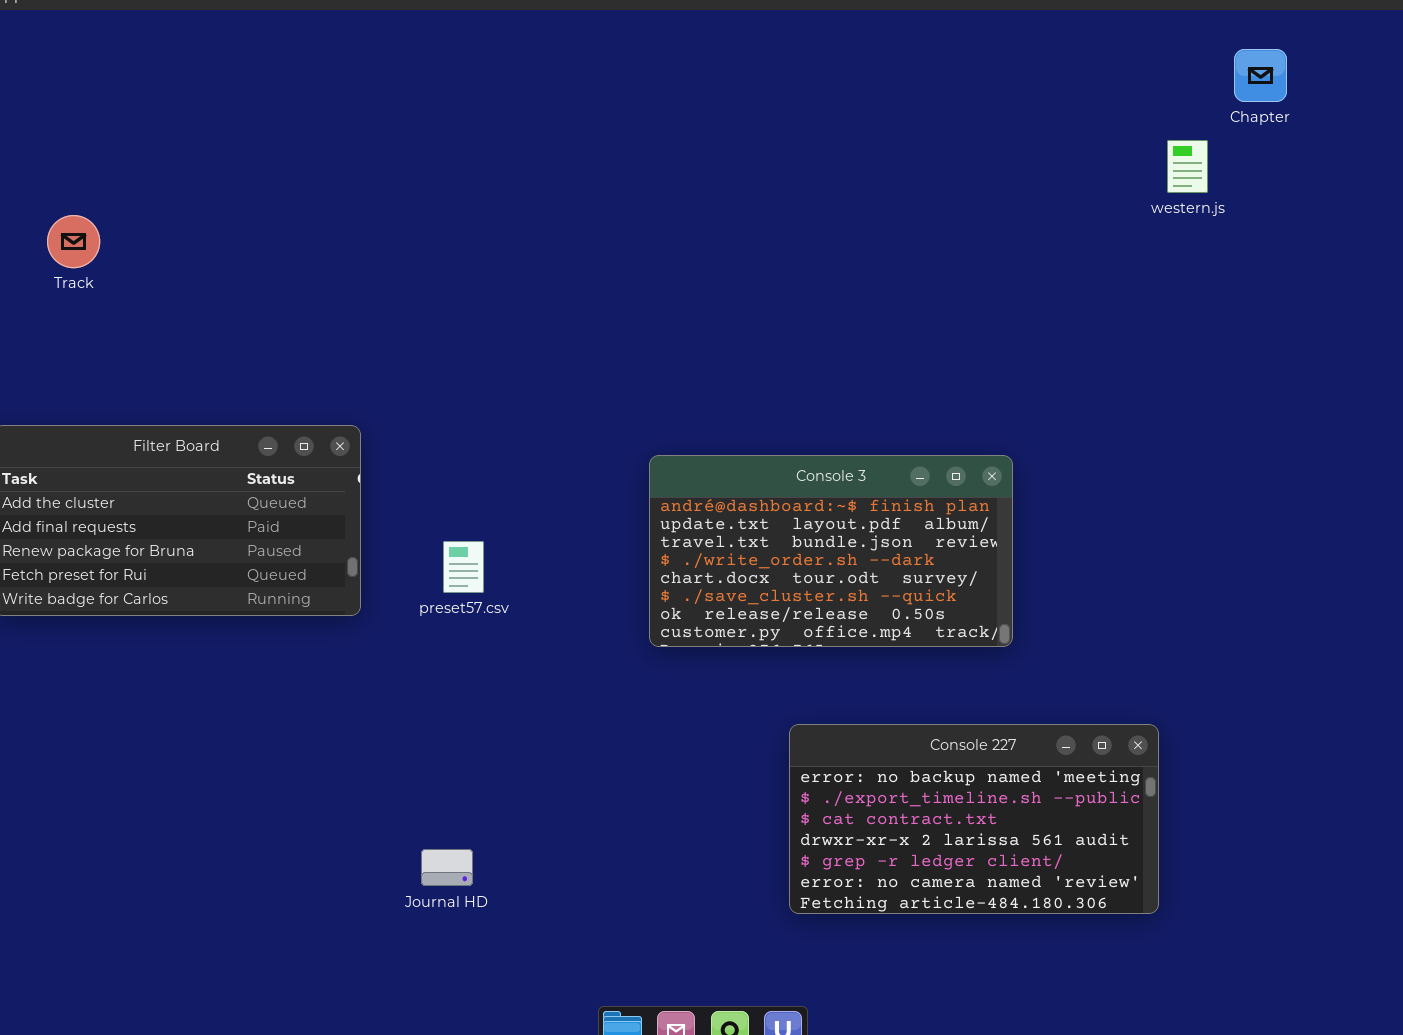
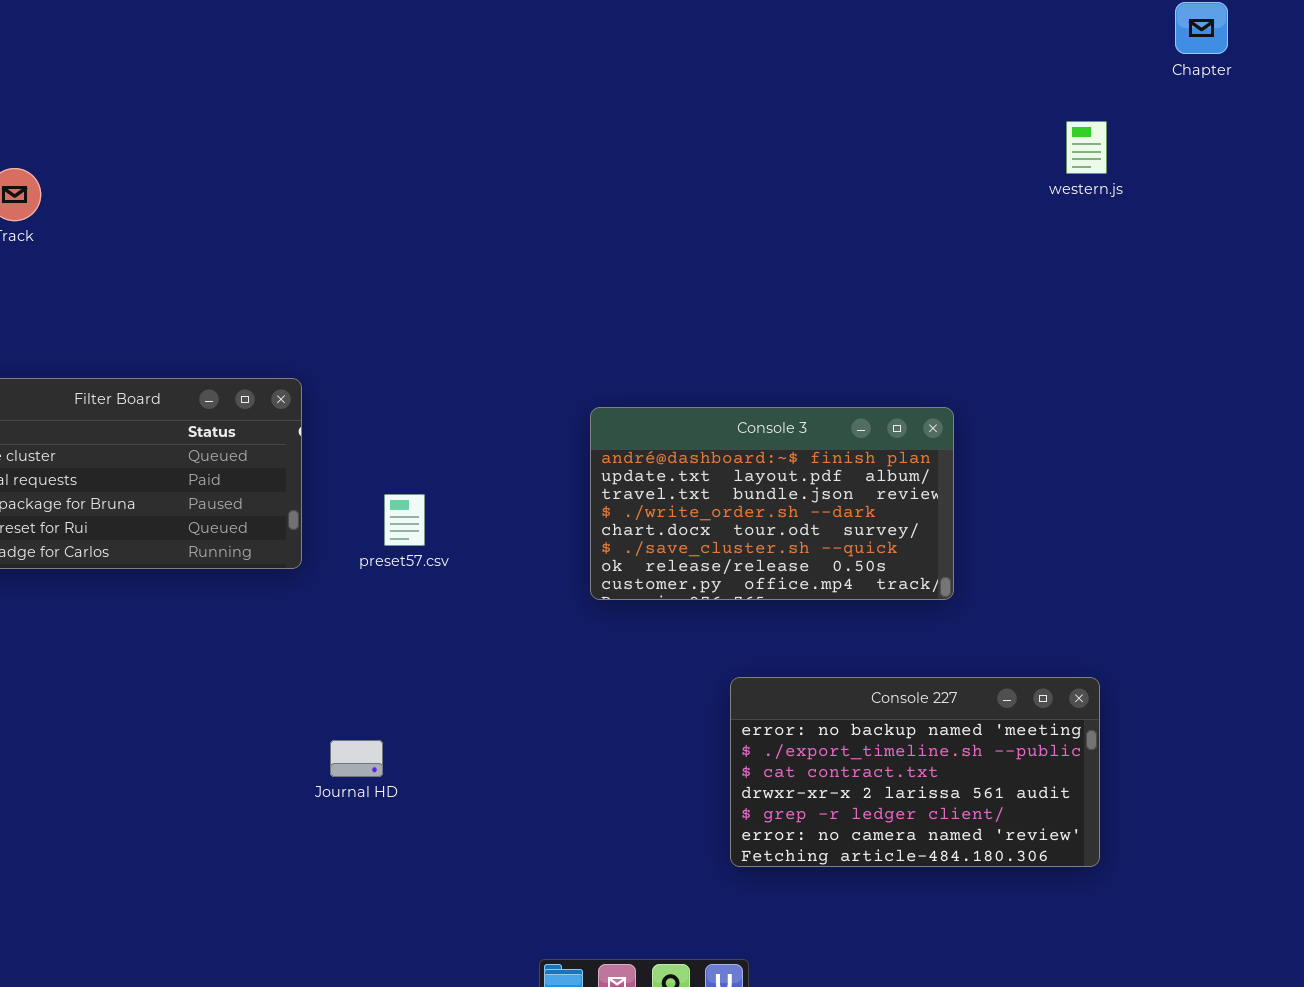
western.js: [1167,140,1208,193] -> [1066,121,1107,174], moved
Journal HD: [421,849,473,886] -> [330,740,383,777], moved

